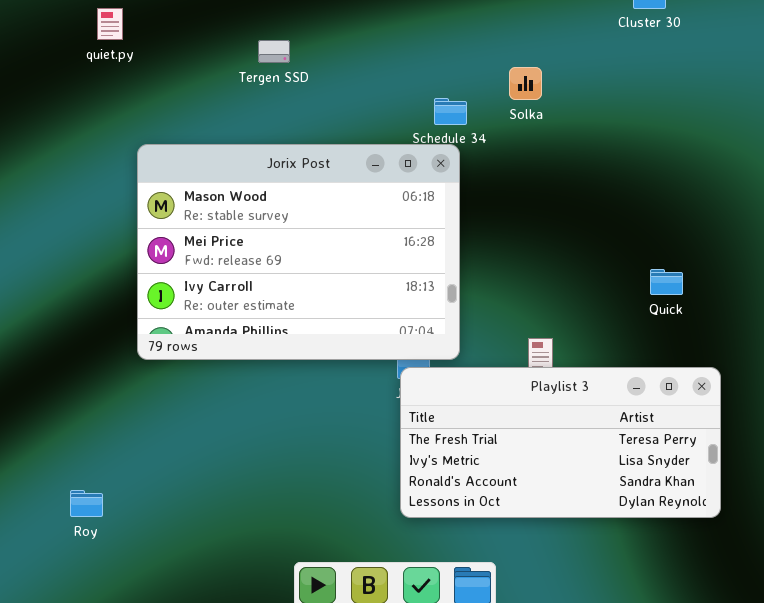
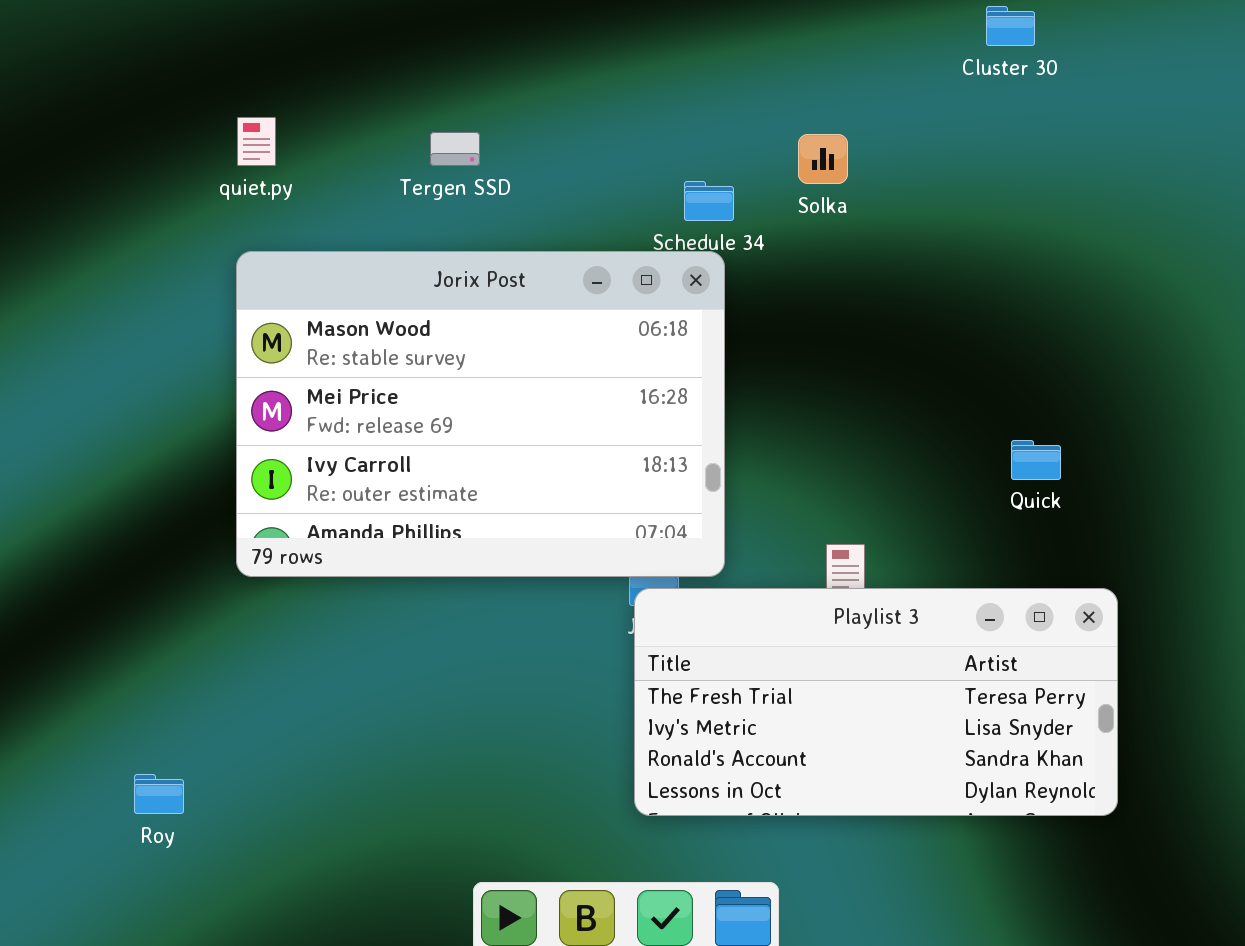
quiet.py: [97,8,123,40] -> [237,117,276,166], moved
Tergen SSD: [258,40,290,63] -> [430,132,480,166], moved

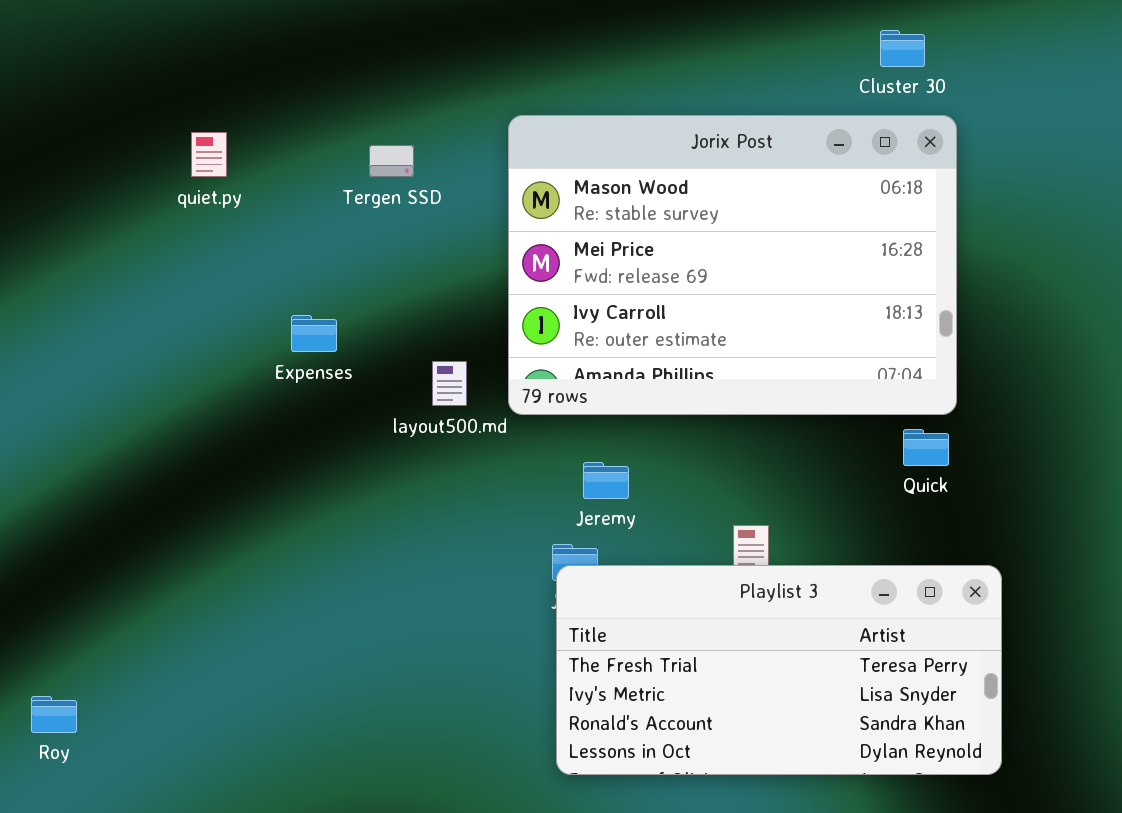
Jorix Post: [236,251,725,577] -> [508,115,957,415], moved
Roy: [134,774,184,814] -> [31,696,77,733], moved

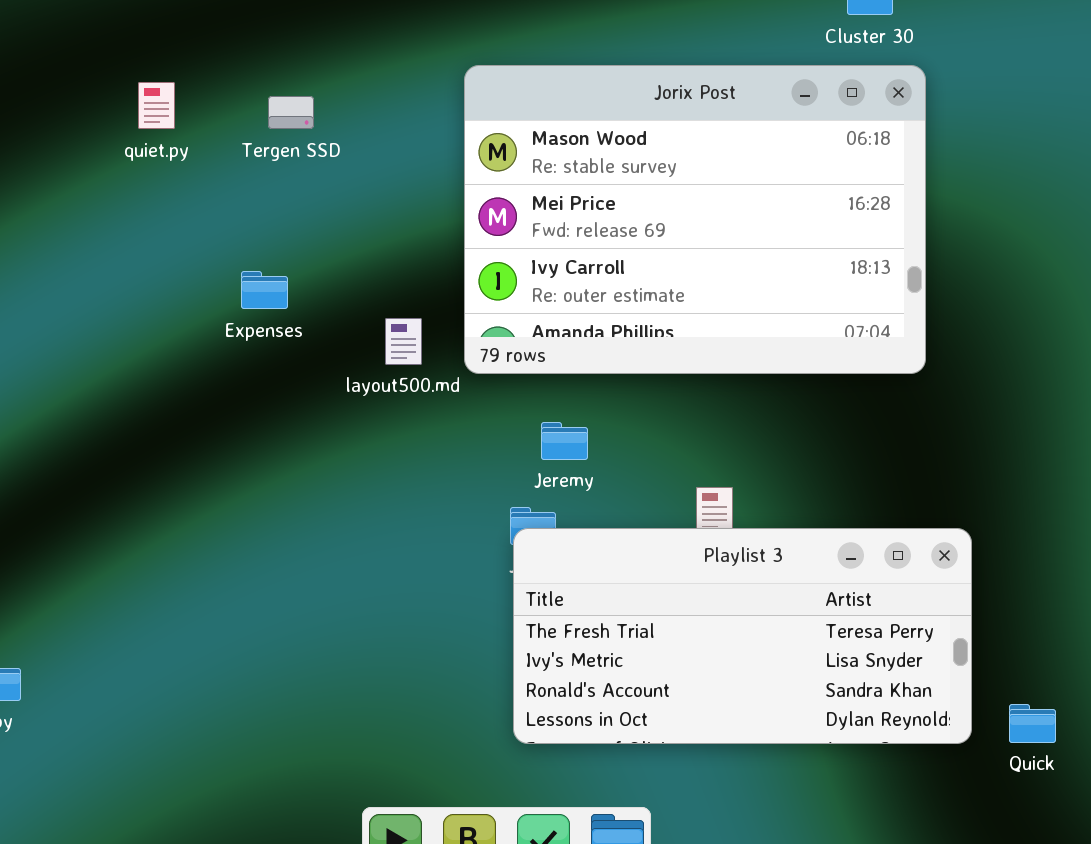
Tergen SSD: [369,145,414,177] -> [268,96,314,129], moved
Quick: [903,429,949,466] -> [1009,704,1056,743], moved

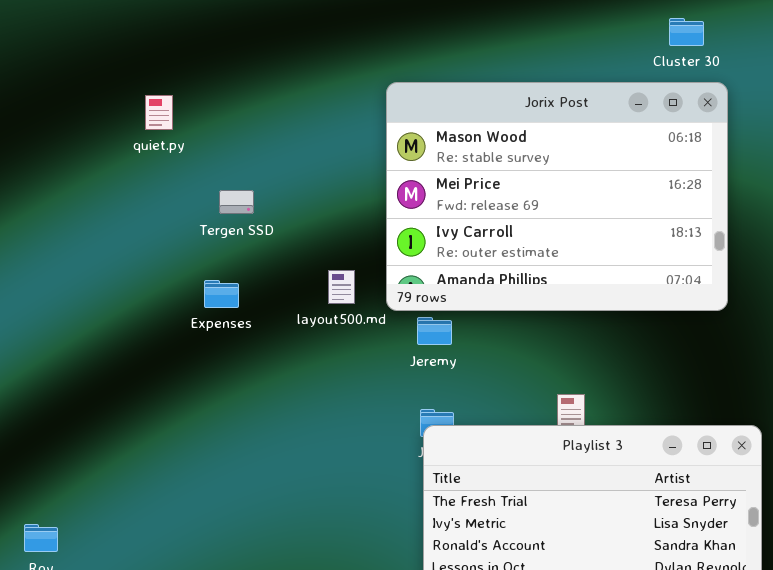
Tergen SSD: [268,96,314,129] -> [219,190,254,214], moved
Expenses: [241,271,288,309] -> [204,280,239,308], moved
Jeremy: [541,422,588,460] -> [417,317,452,345], moved

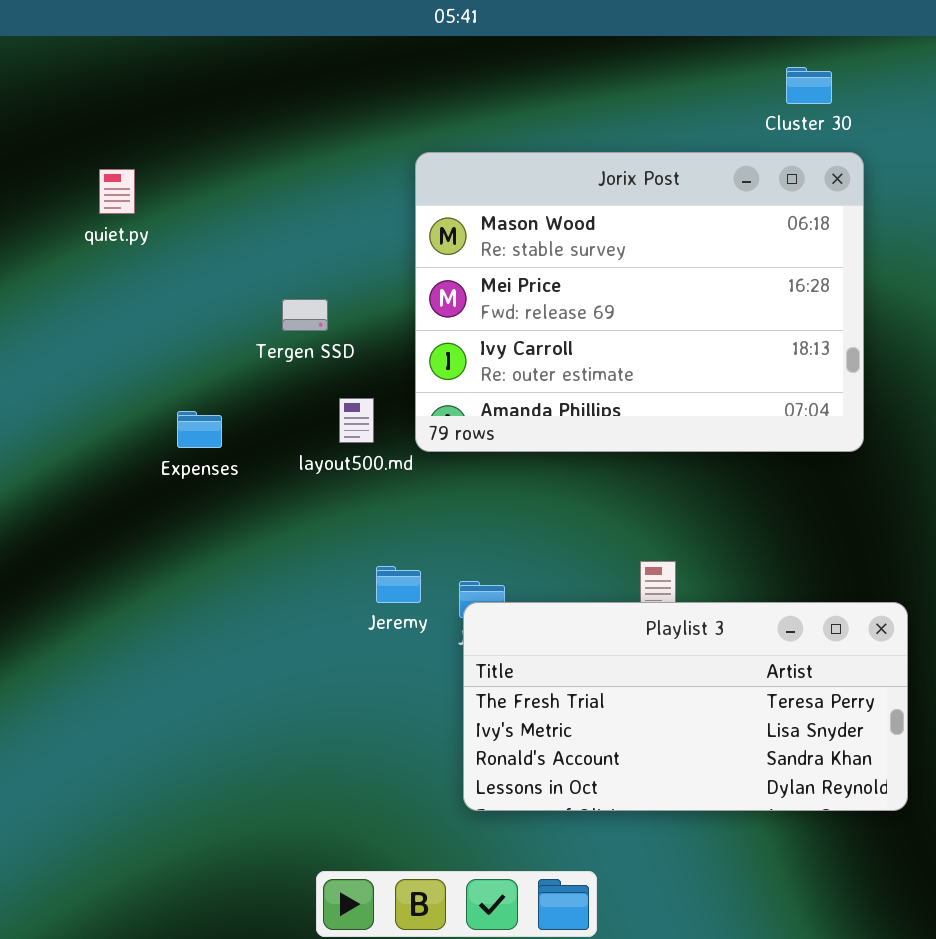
Tergen SSD: [219,190,254,214] -> [282,299,328,331], moved
Jeremy: [417,317,452,345] -> [376,566,421,603], moved

